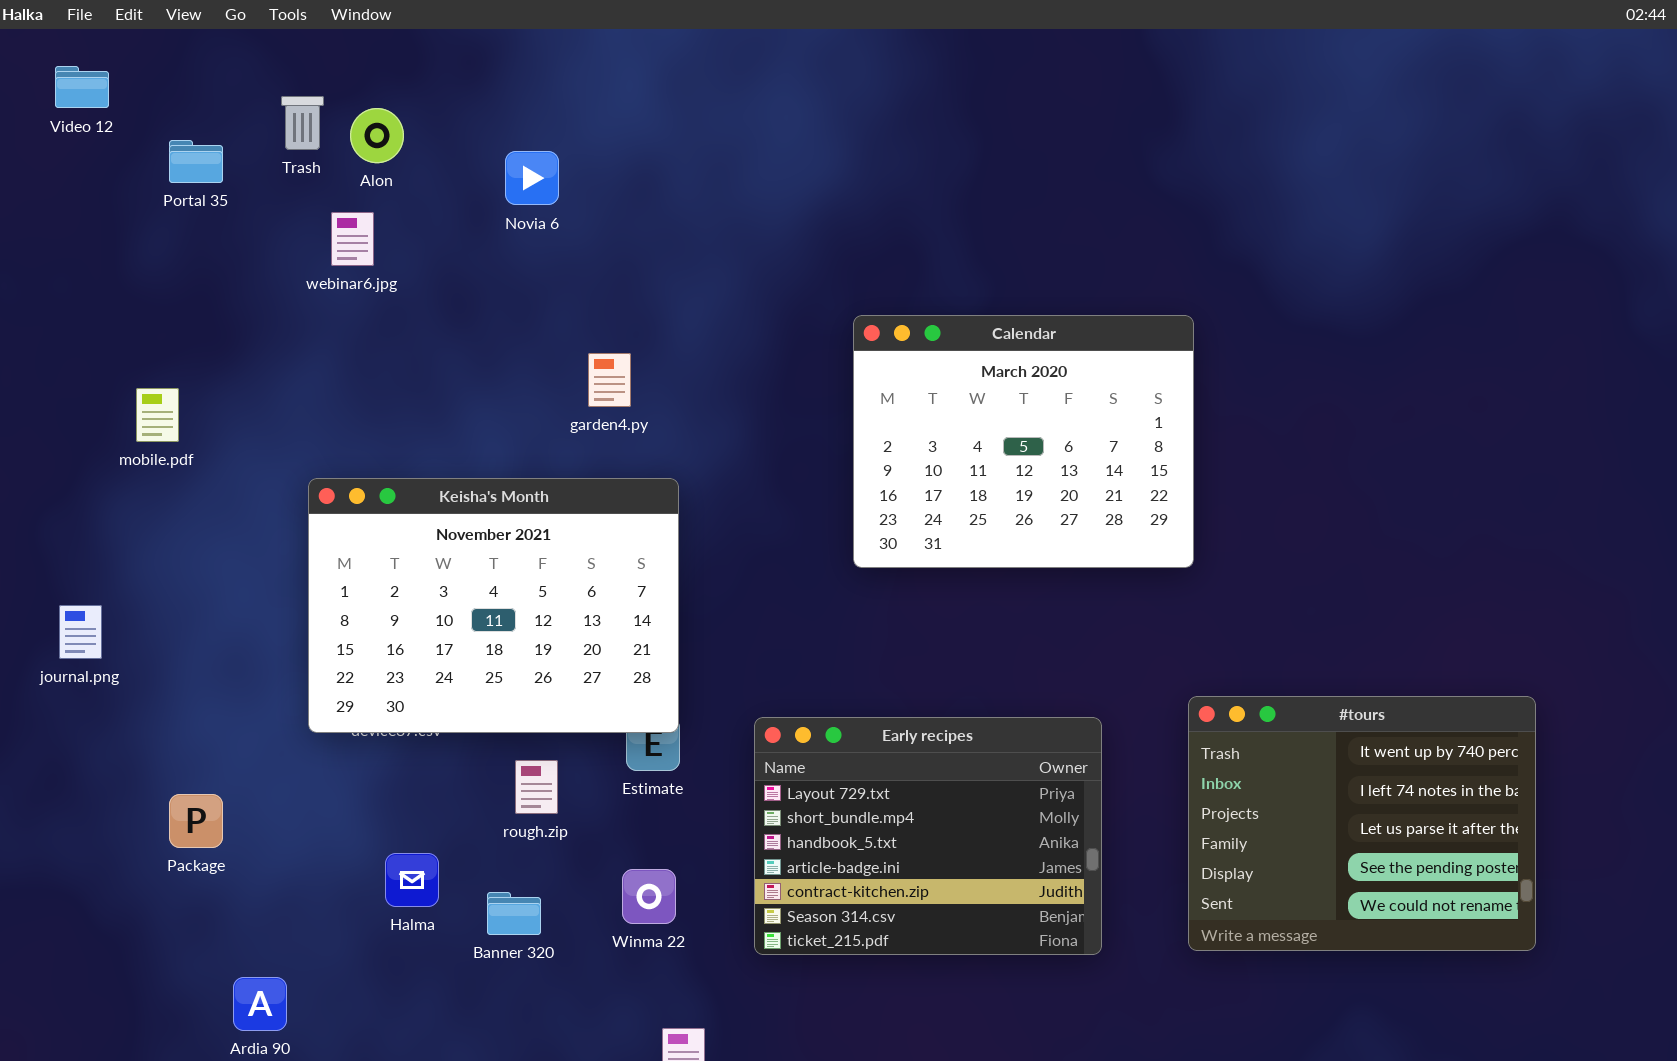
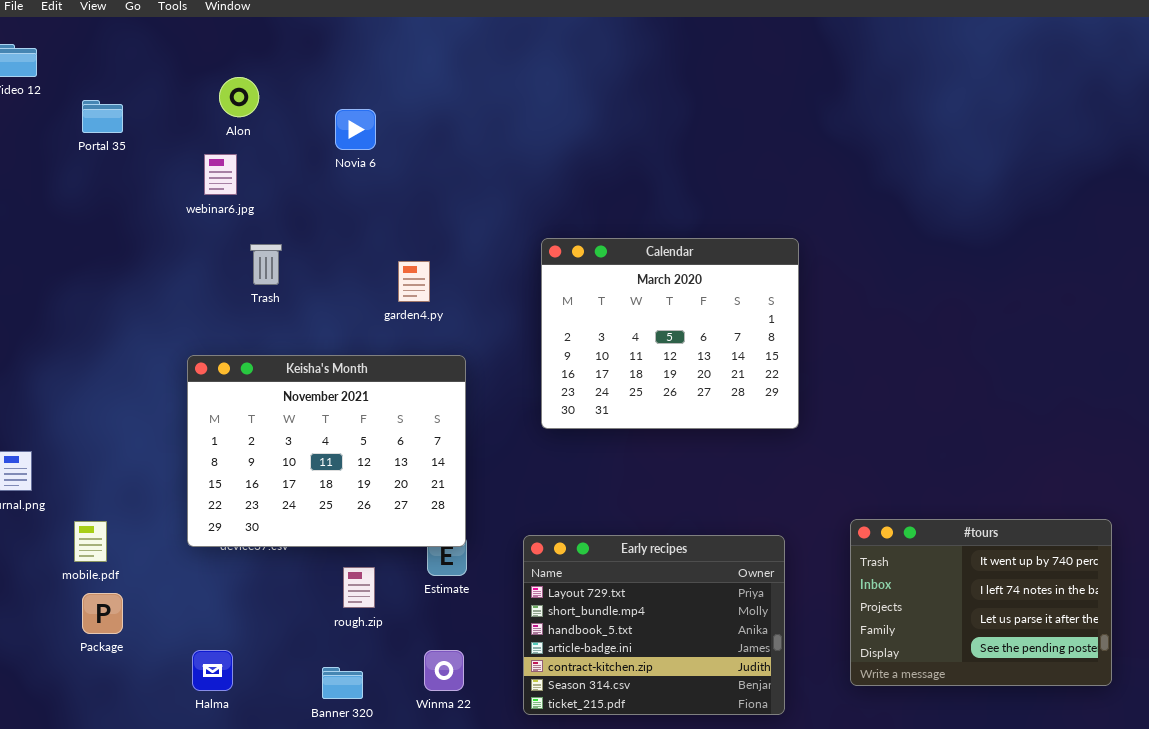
Trash: [281,96,324,150] -> [250,244,282,285], moved
Calendar: [853,315,1194,568] -> [541,238,799,429], moved
mobile.pdf: [136,388,179,442] -> [74,521,107,562], moved
#tours: [1188,696,1536,951] -> [850,519,1112,686], resized
Halma: [385,853,439,907] -> [192,650,233,691], moved

